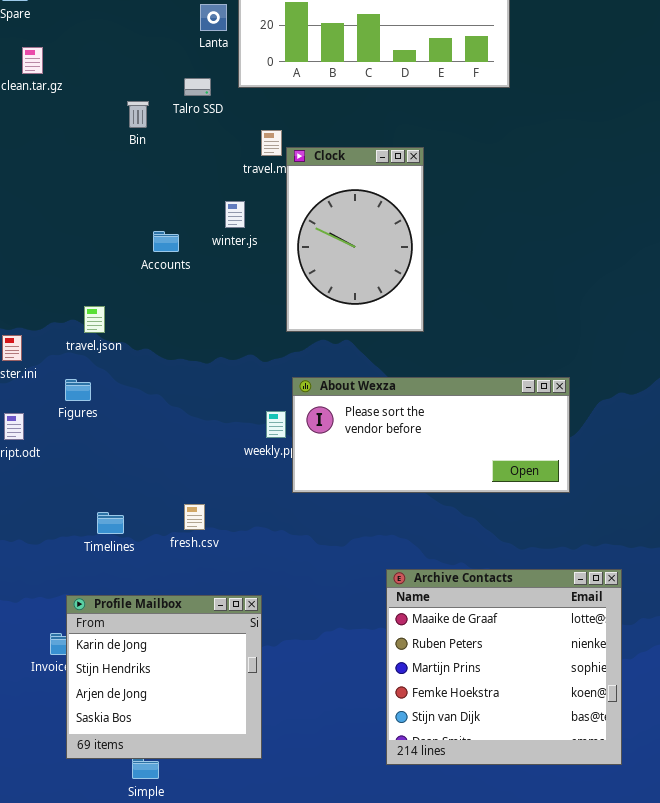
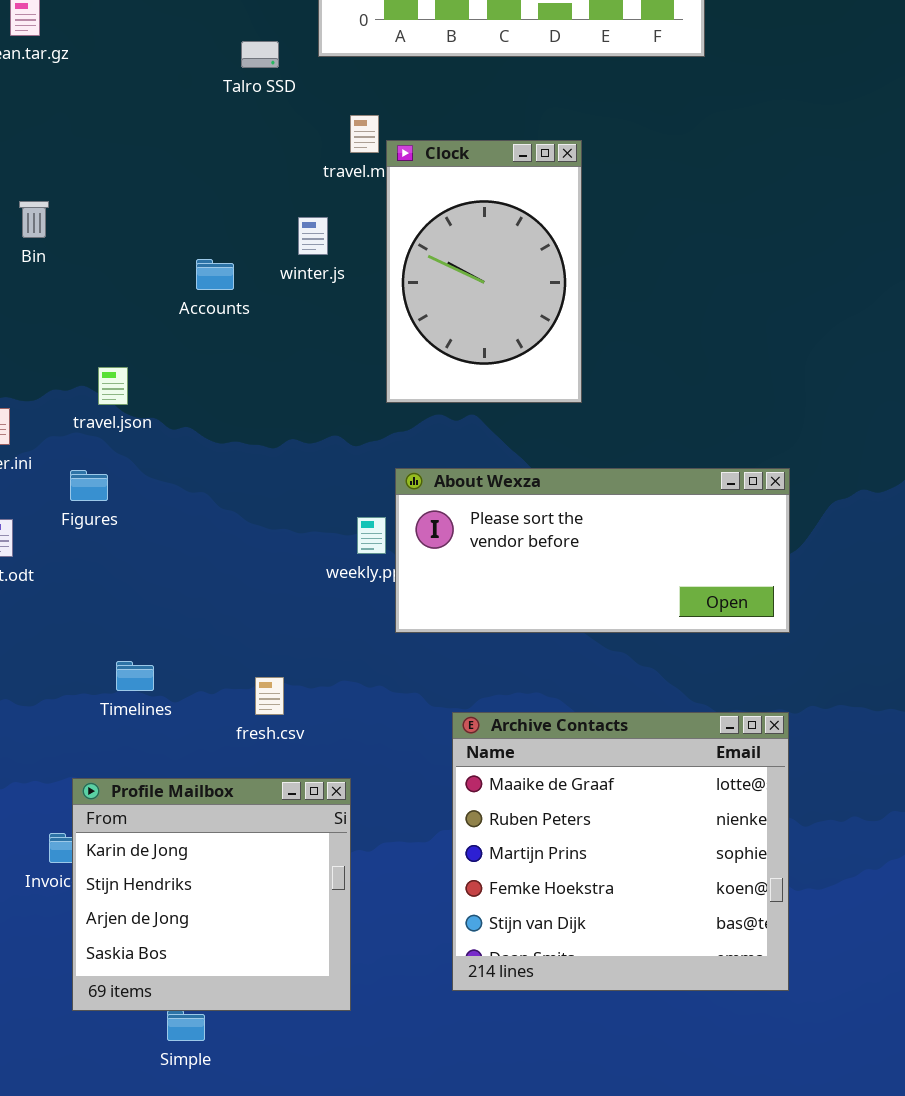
Bin: [127,101,149,128] -> [19,201,49,238], moved
fresh.csv: [184,504,205,530] -> [255,677,284,715], moved
Archive Contacts: [386,569,622,765] -> [452,712,789,991], moved

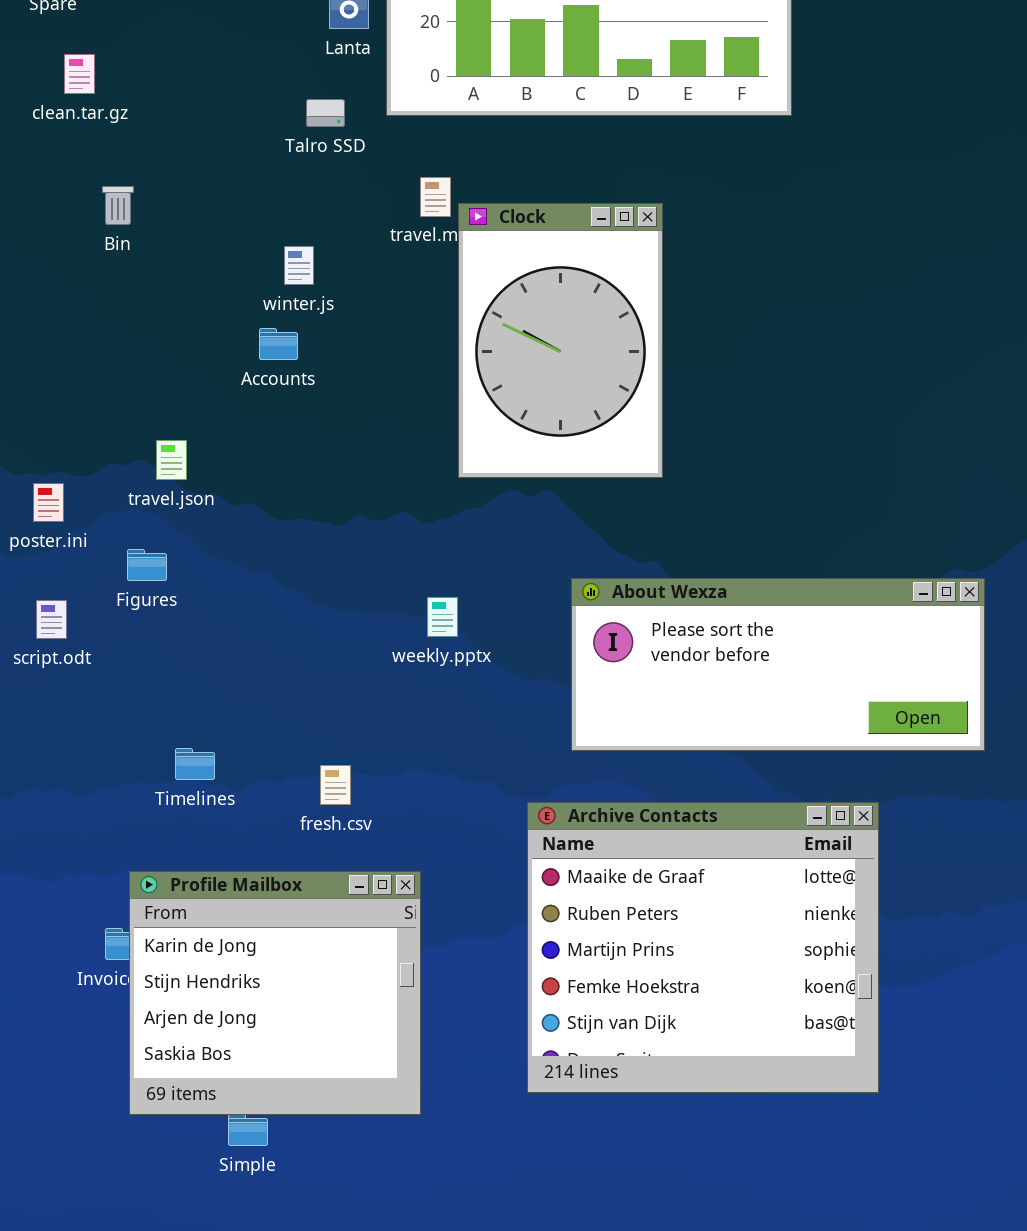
Bin: [19,201,49,238] -> [102,186,134,225], moved
winter.js: [298,217,328,255] -> [284,246,314,285], moved
About Wexza: [395,468,790,633] -> [571,578,985,751], moved

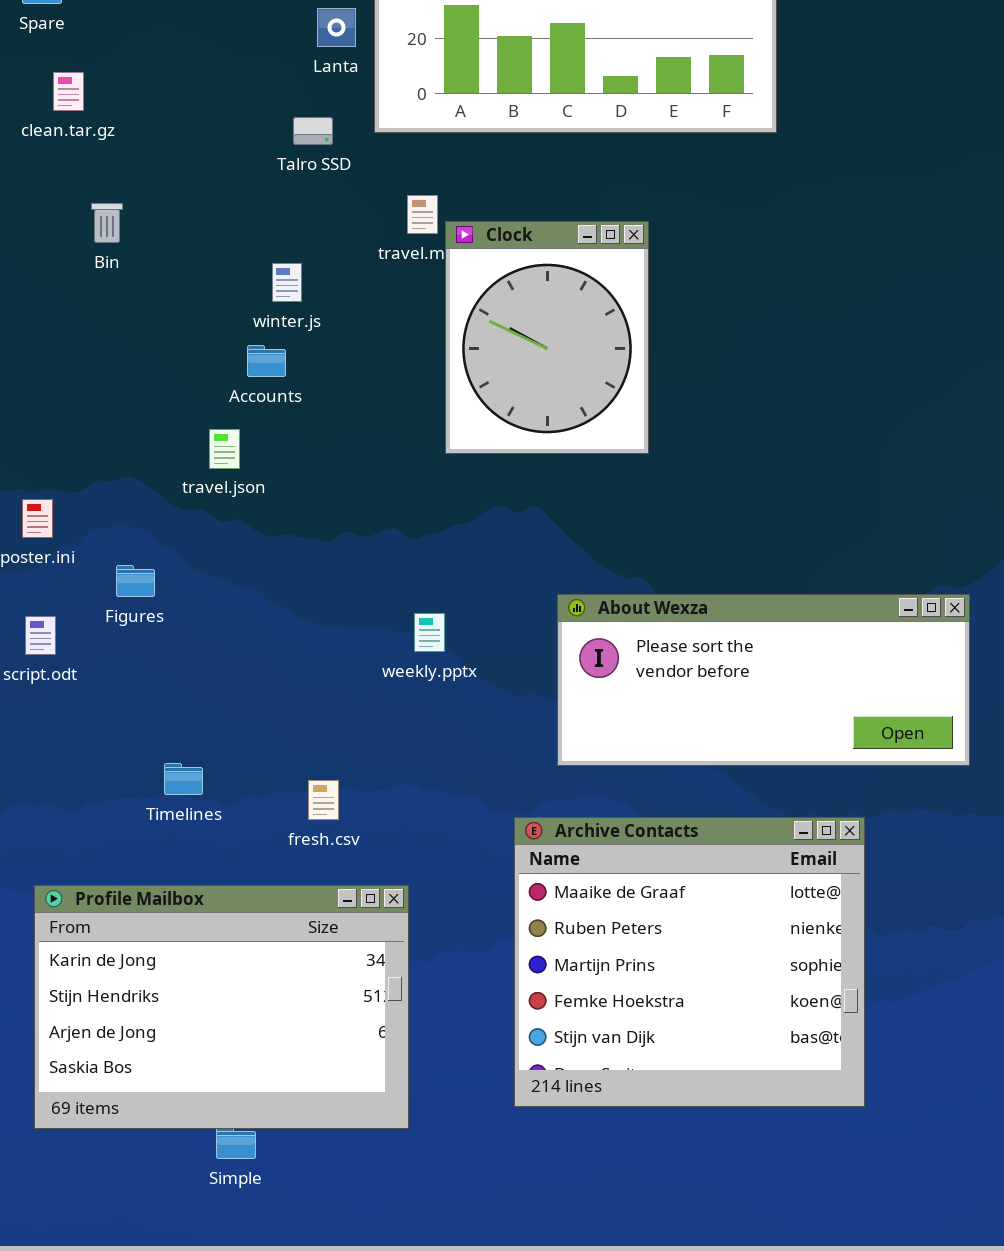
Clock: [458,203,663,478] -> [445,221,649,454], resized
travel.json: [156,440,187,480] -> [209,429,240,469], moved
Profile Mailbox: [129,871,421,1115] -> [34,885,409,1129], resized

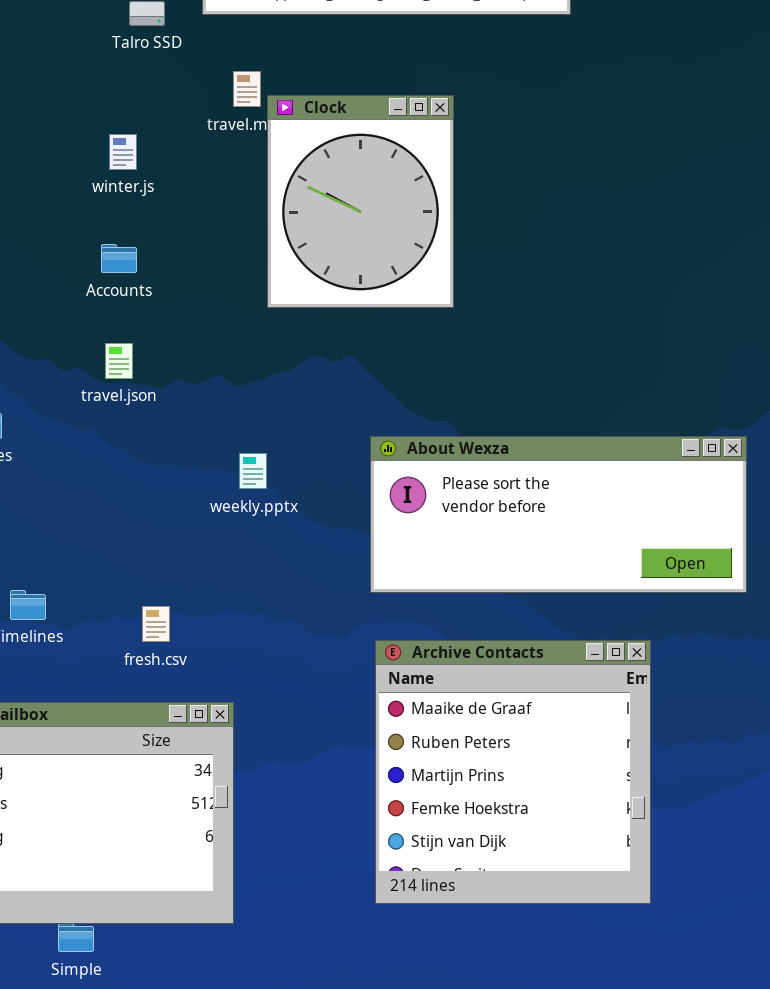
Accounts: [247,345,286,377] -> [101,244,137,273], moved
travel.json: [209,429,240,469] -> [105,343,133,379], moved
Archive Contacts: [514,817,865,1107] -> [375,640,651,904], resized

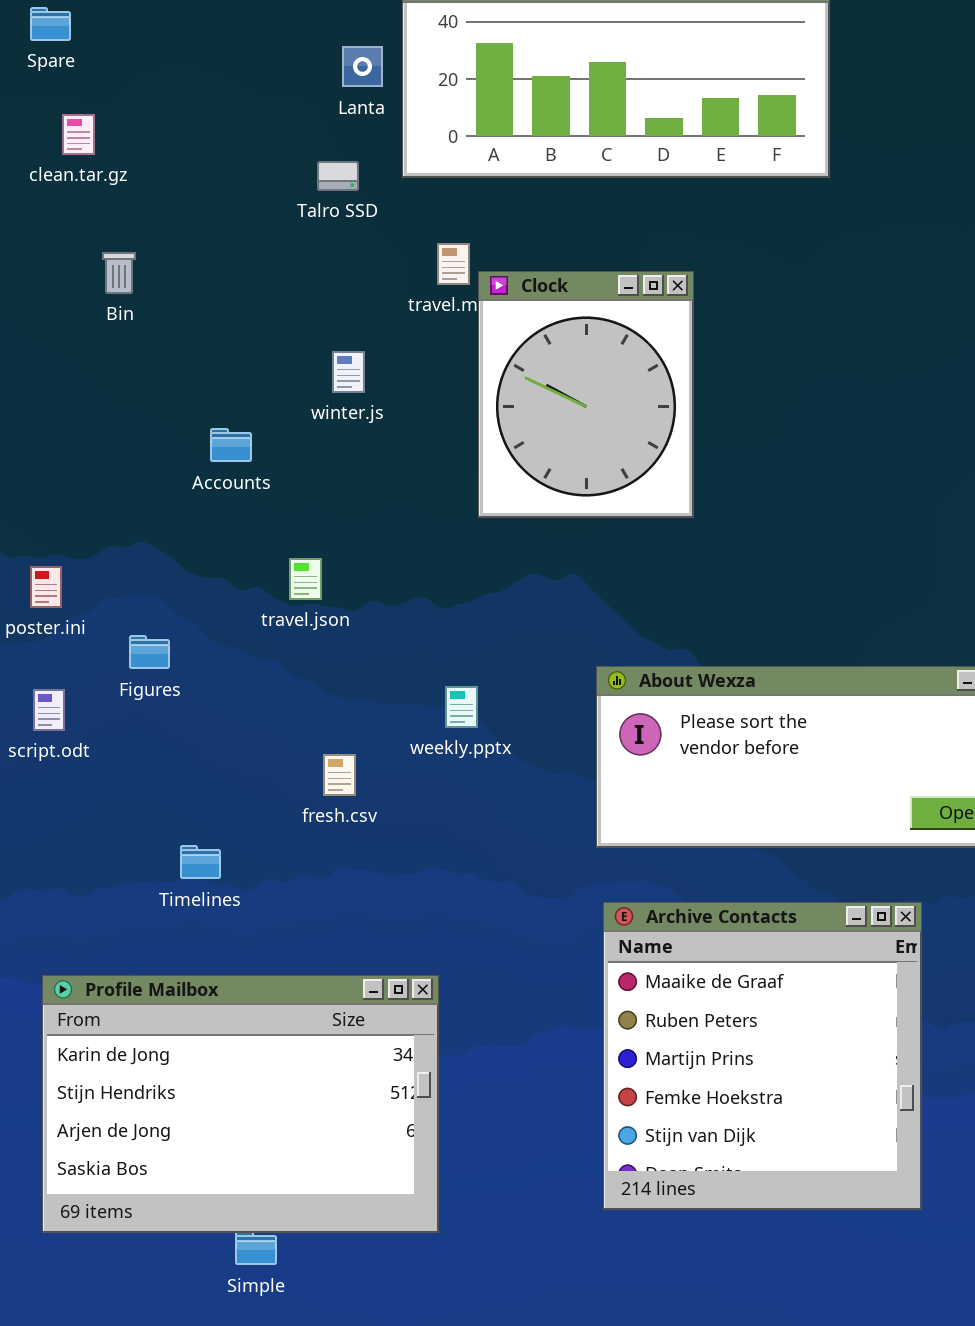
winter.js: [109,134,137,170] -> [332,351,365,393], moved
Accounts: [101,244,137,273] -> [210,428,252,462], moved
fresh.csv: [142,606,170,642] -> [323,754,356,796], moved

